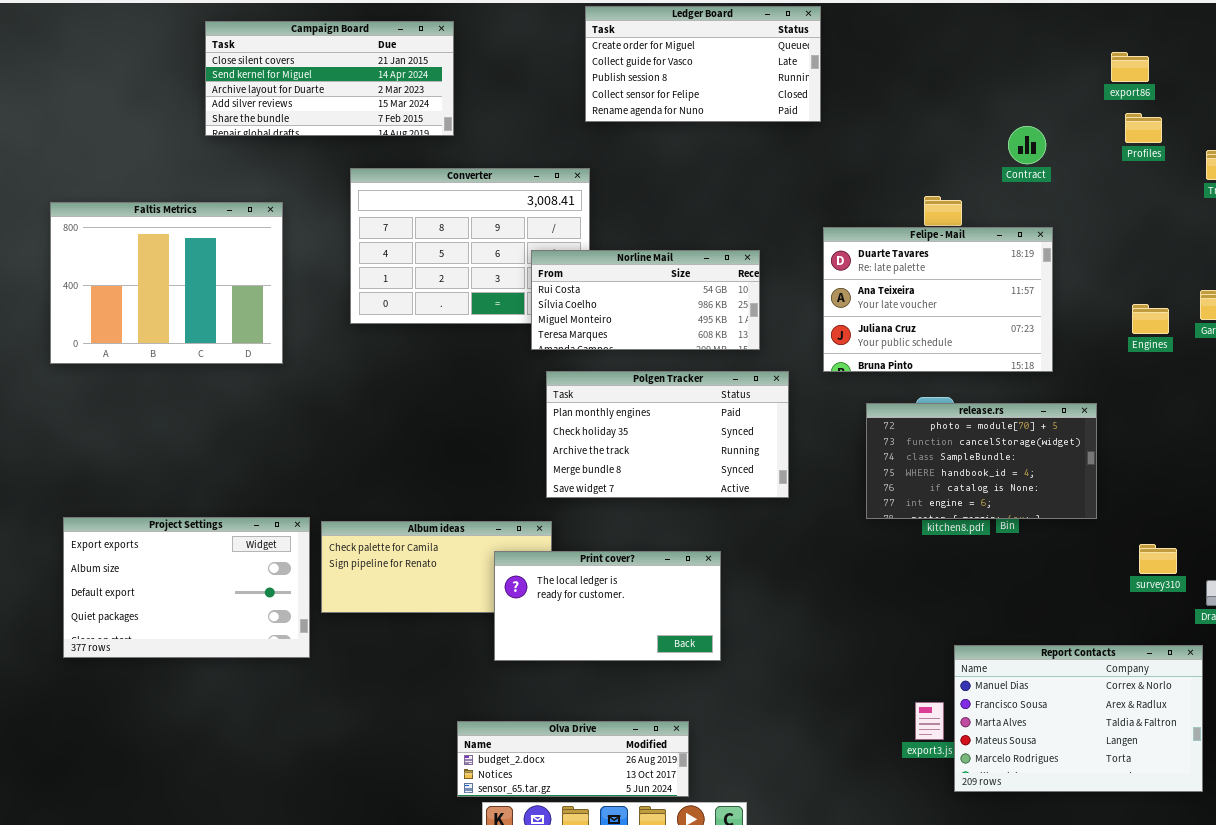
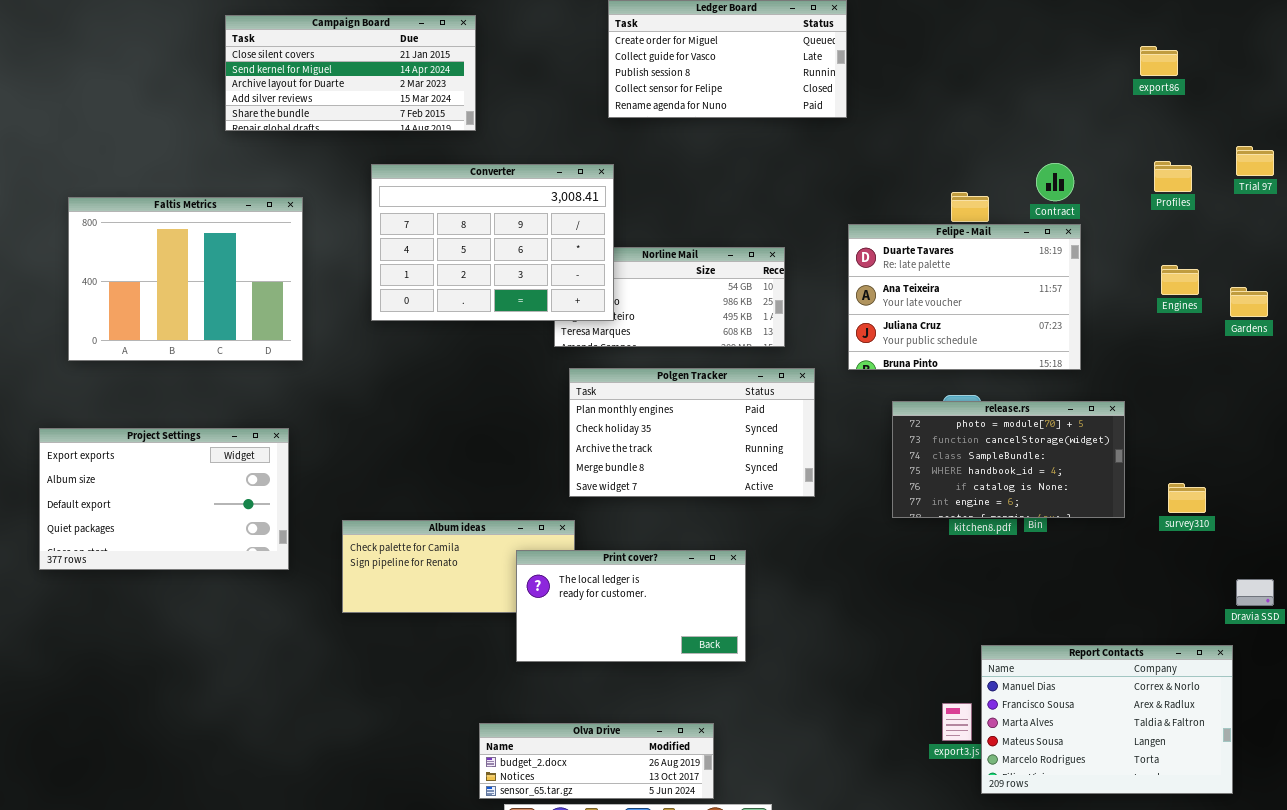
Profiles: [1125,113,1162,143] -> [1154,161,1192,192], moved
Contract: [1008,126,1046,164] -> [1036,163,1074,201], moved
Converter: [350,168,590,324] -> [371,164,614,321], raised
Engines: [1132,304,1169,334] -> [1161,265,1199,295], moved
Project Settings: [63,517,310,658] -> [39,428,289,570], moved
survey310: [1139,544,1177,574] -> [1168,483,1206,513], moved

